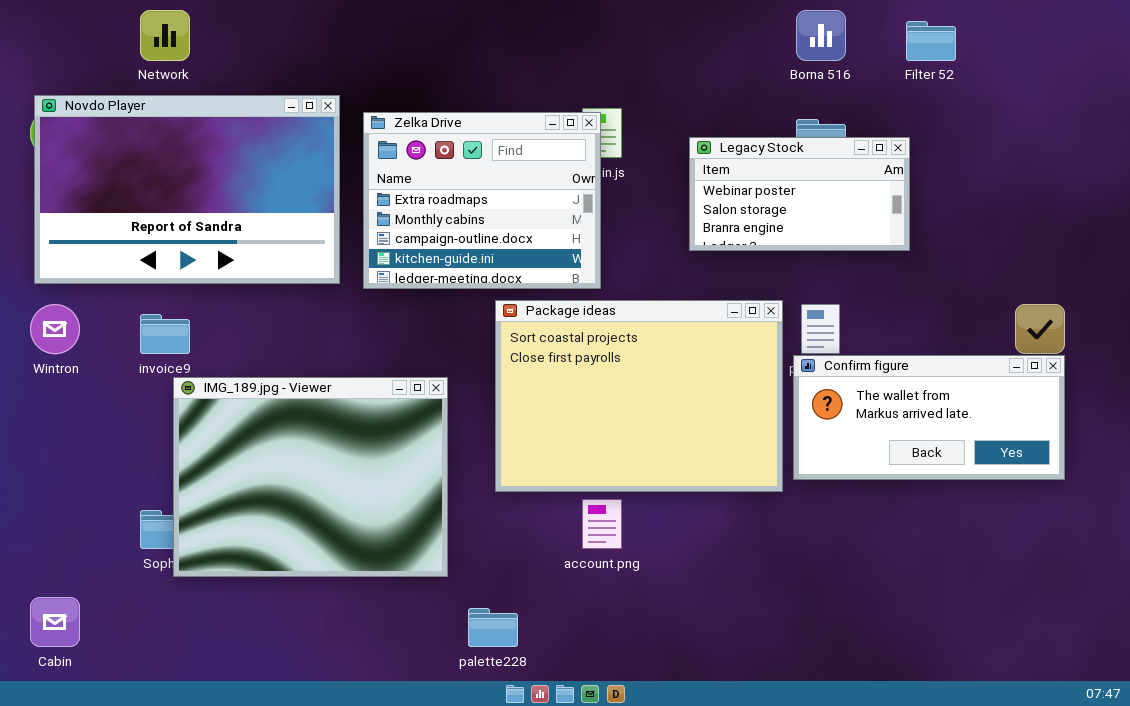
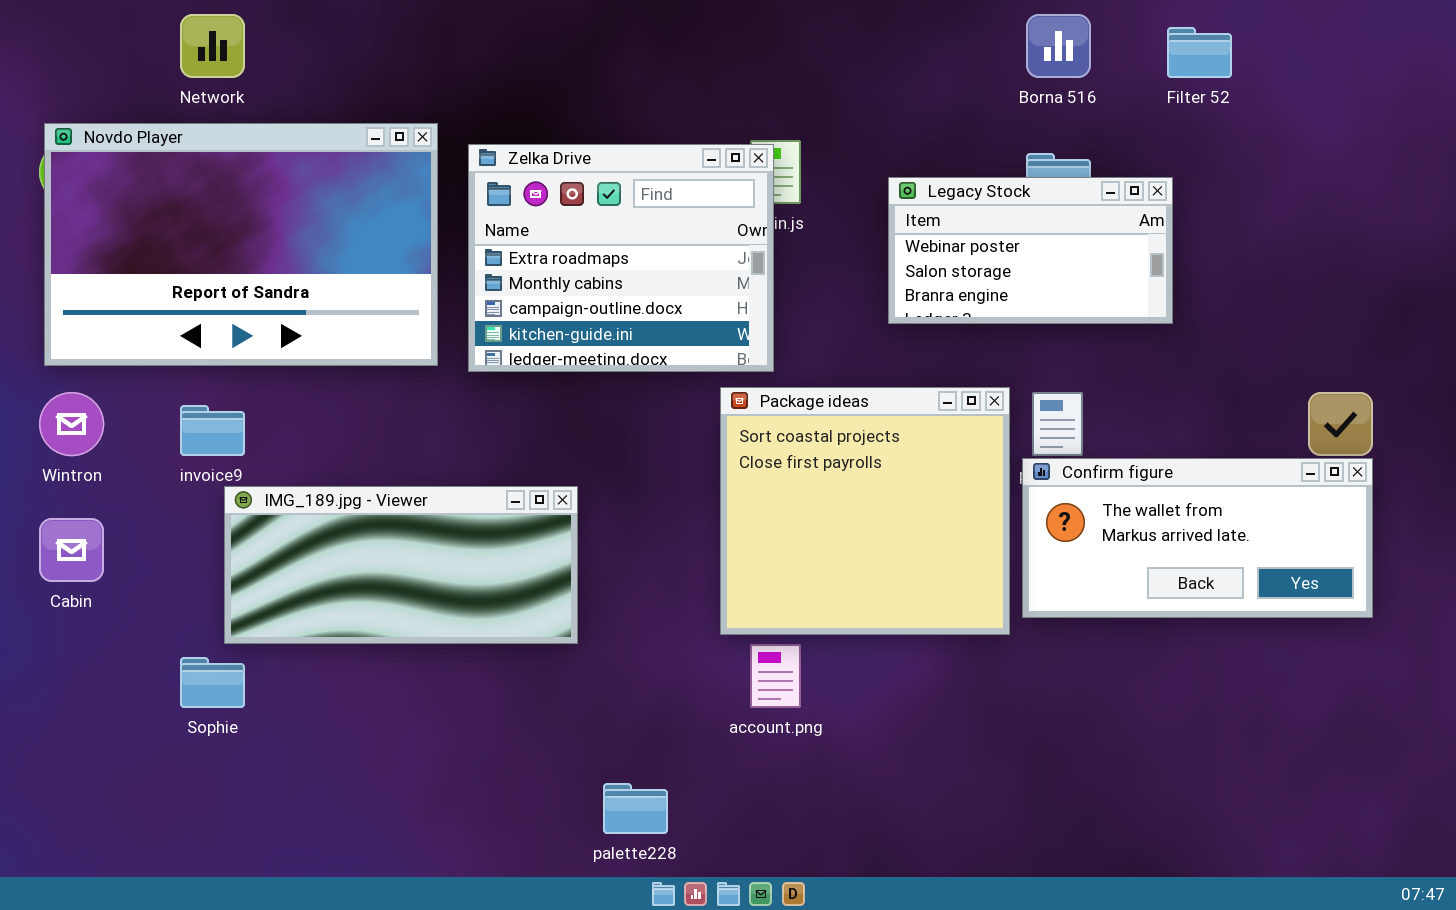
Package ideas: [495,300,783,492] -> [720,387,1010,635], resized
IMG_189.jpg - Viewer: [173,377,448,577] -> [224,486,578,644], resized
Cabin: [30,597,80,647] -> [39,518,104,582], moved

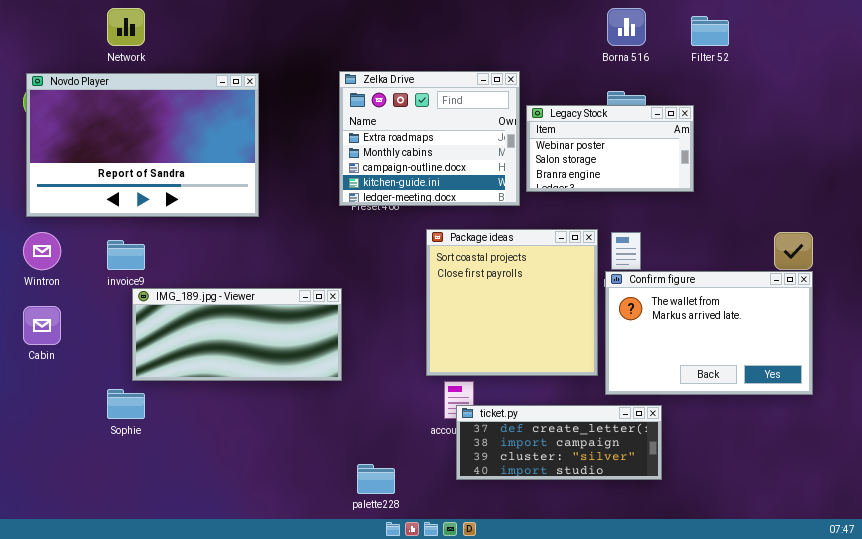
Zelka Drive: [468,144,774,372] -> [339,71,520,206], moved
Confirm figure: [1022,458,1373,618] -> [605,271,813,395], resized
ticket.py: none -> [456,405,662,480], opened

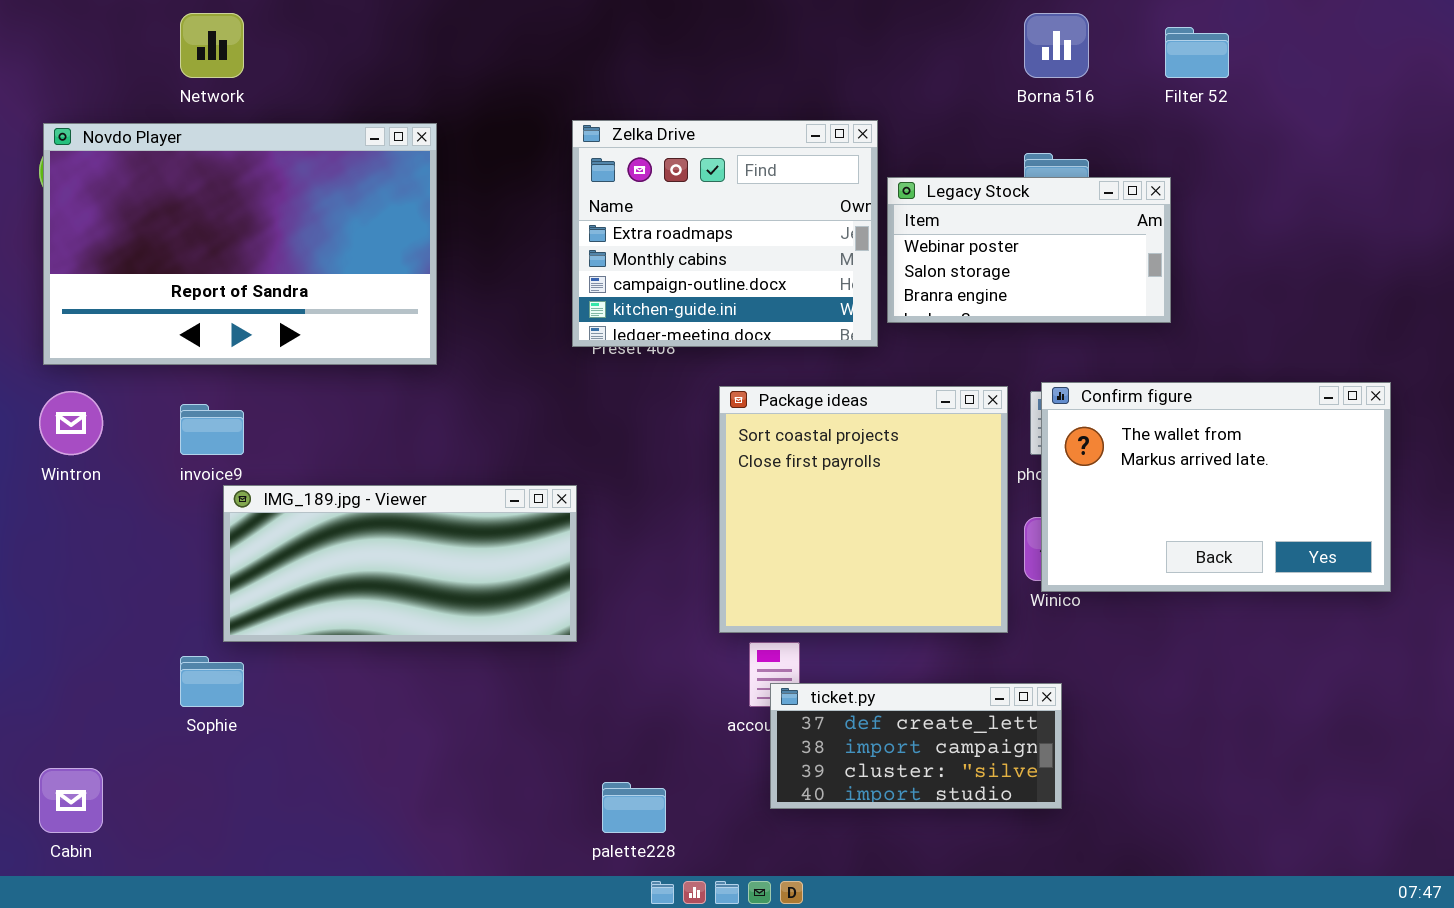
Confirm figure: [605,271,813,395] -> [1041,382,1391,592], moved
Cabin: [23,306,61,345] -> [39,768,103,833], moved
ticket.py: [456,405,662,480] -> [770,683,1062,809], resized

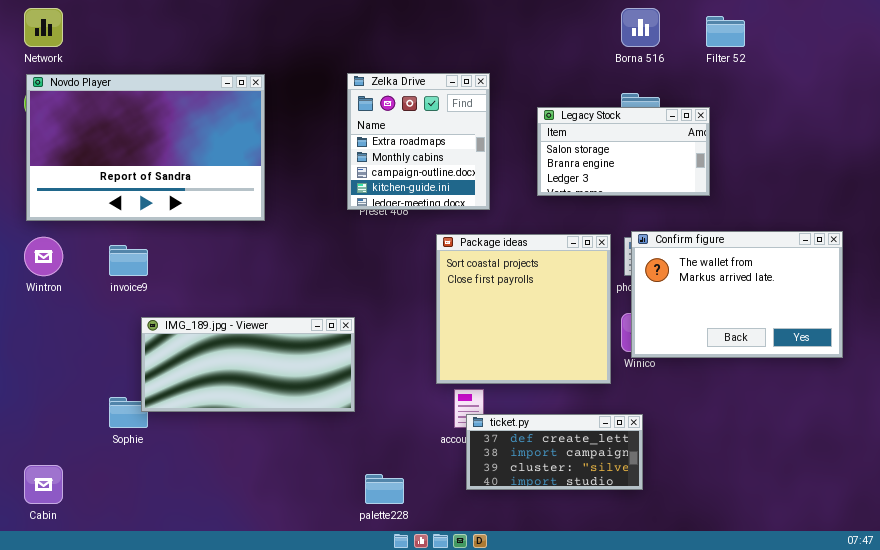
Network: [180,13,244,78] -> [24,8,63,47], moved
Zelka Drive: [572,120,878,347] -> [347,73,490,210], resized
Legacy Stock: [887,177,1171,323] -> [537,107,710,196], scrolled down 1 row
IMG_189.jpg - Viewer: [223,485,577,642] -> [141,317,355,412], moved

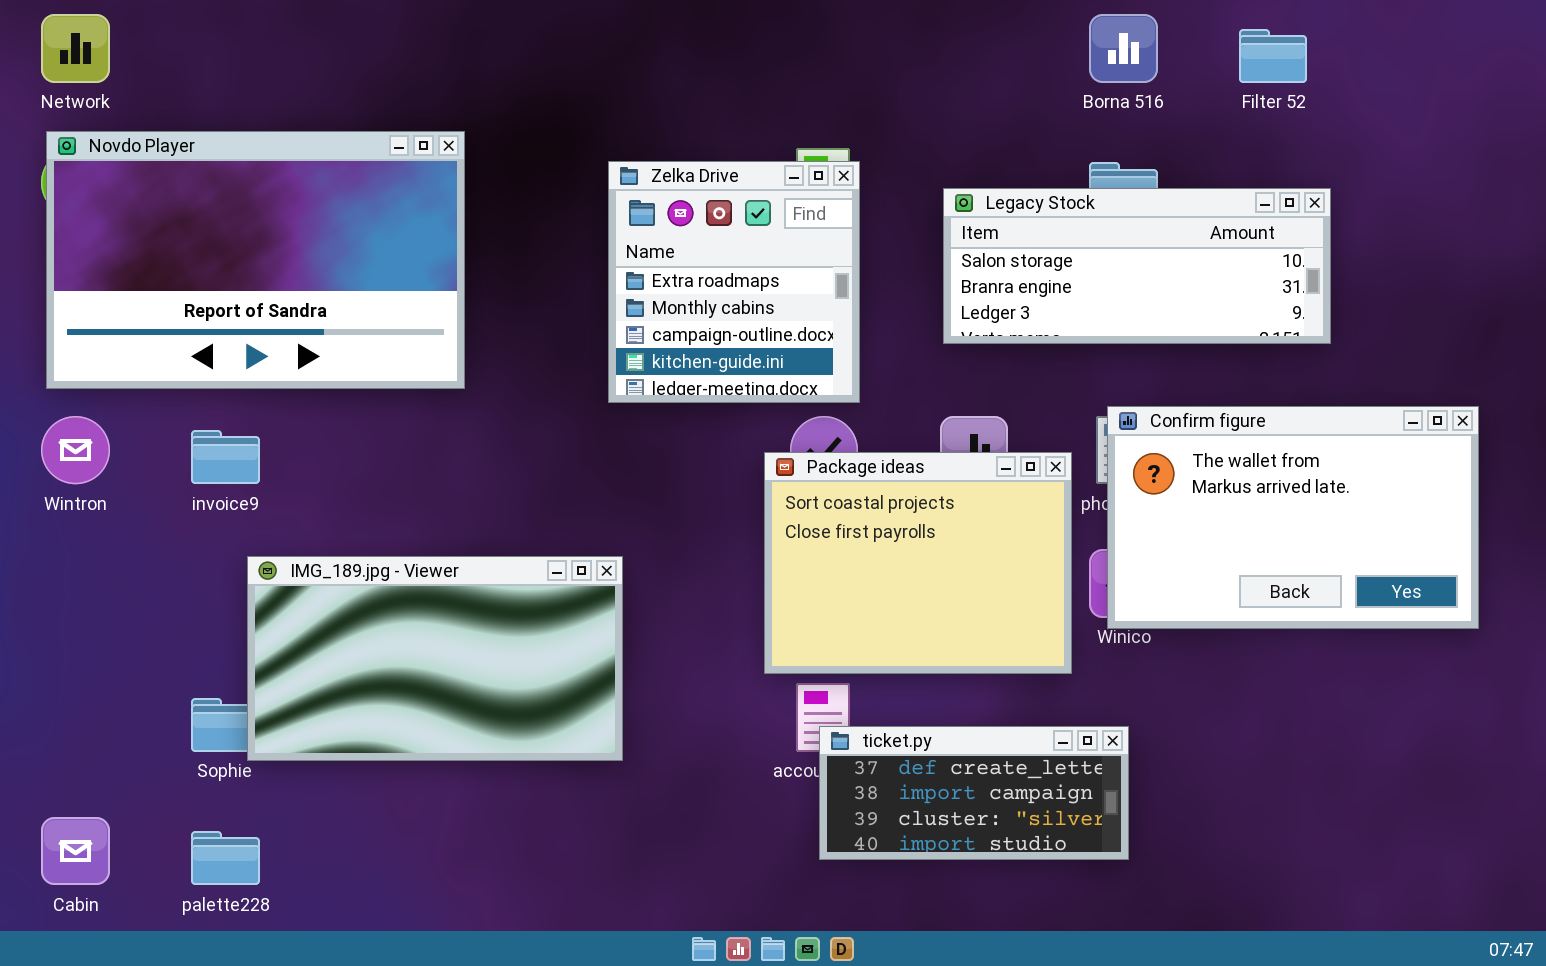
Zelka Drive: [347,73,490,210] -> [608,161,860,403], moved
Legacy Stock: [537,107,710,196] -> [943,188,1331,344], resized
Package ideas: [436,234,611,384] -> [764,452,1072,674], resized
IMG_189.jpg - Viewer: [141,317,355,412] -> [247,556,623,761], resized
palette228: [365,474,404,504] -> [191,831,260,885], moved

